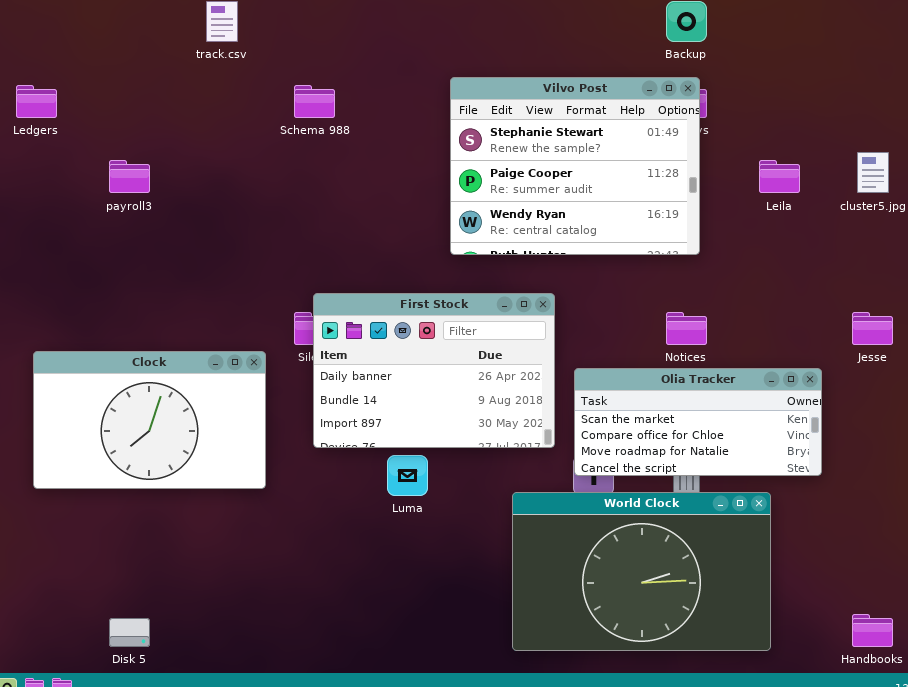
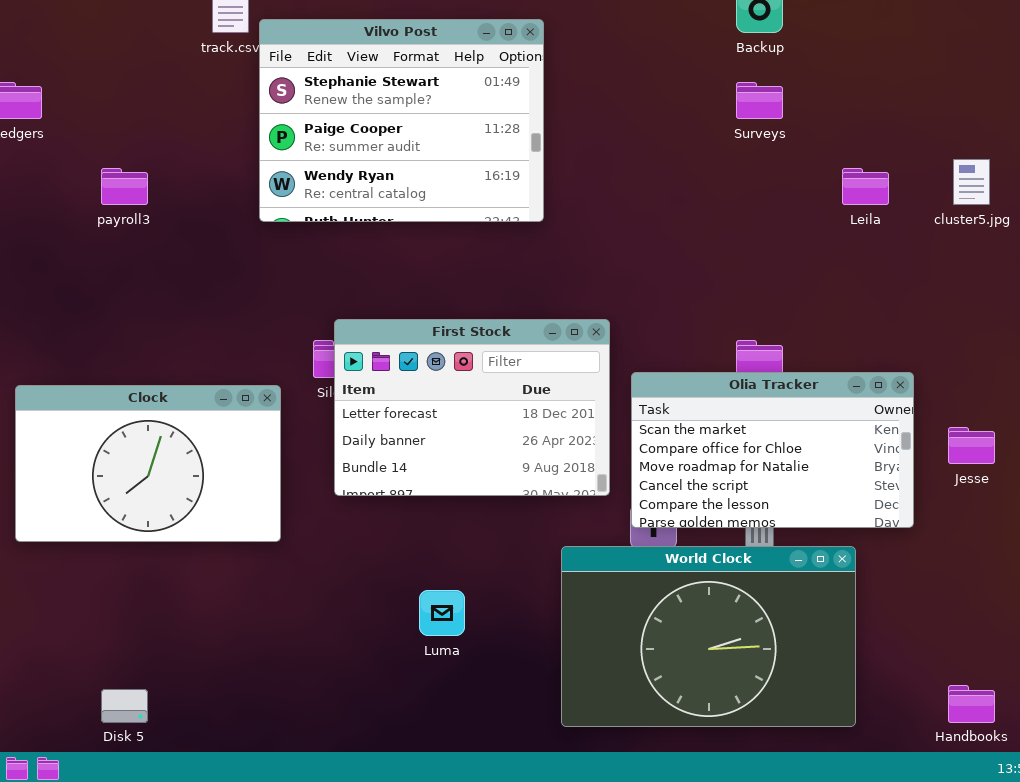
Vilvo Post: [450,77,700,255] -> [259,19,544,222], moved
First Stock: [313,293,555,448] -> [334,319,610,496], scrolled up 1 row
Jesse: [852,312,893,345] -> [948,427,995,464], moved
Olia Tracker: [574,368,822,476] -> [631,372,914,528], resized
Luma: [387,455,428,496] -> [419,590,465,636], moved

